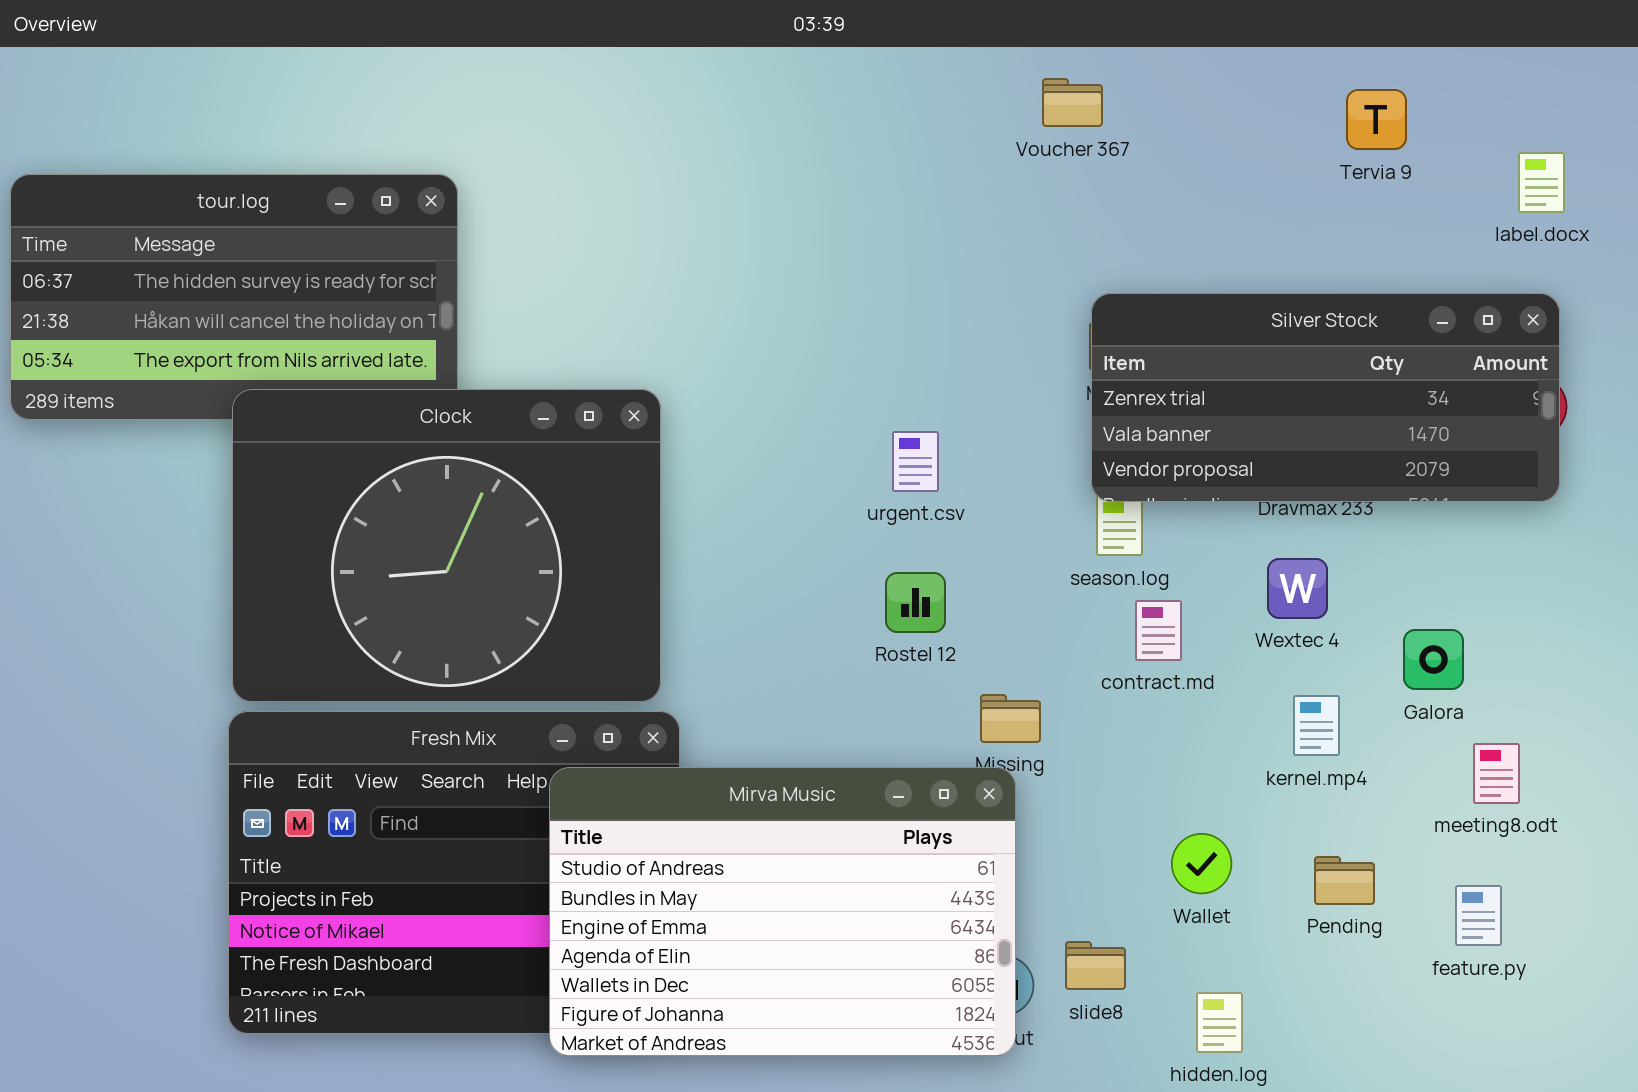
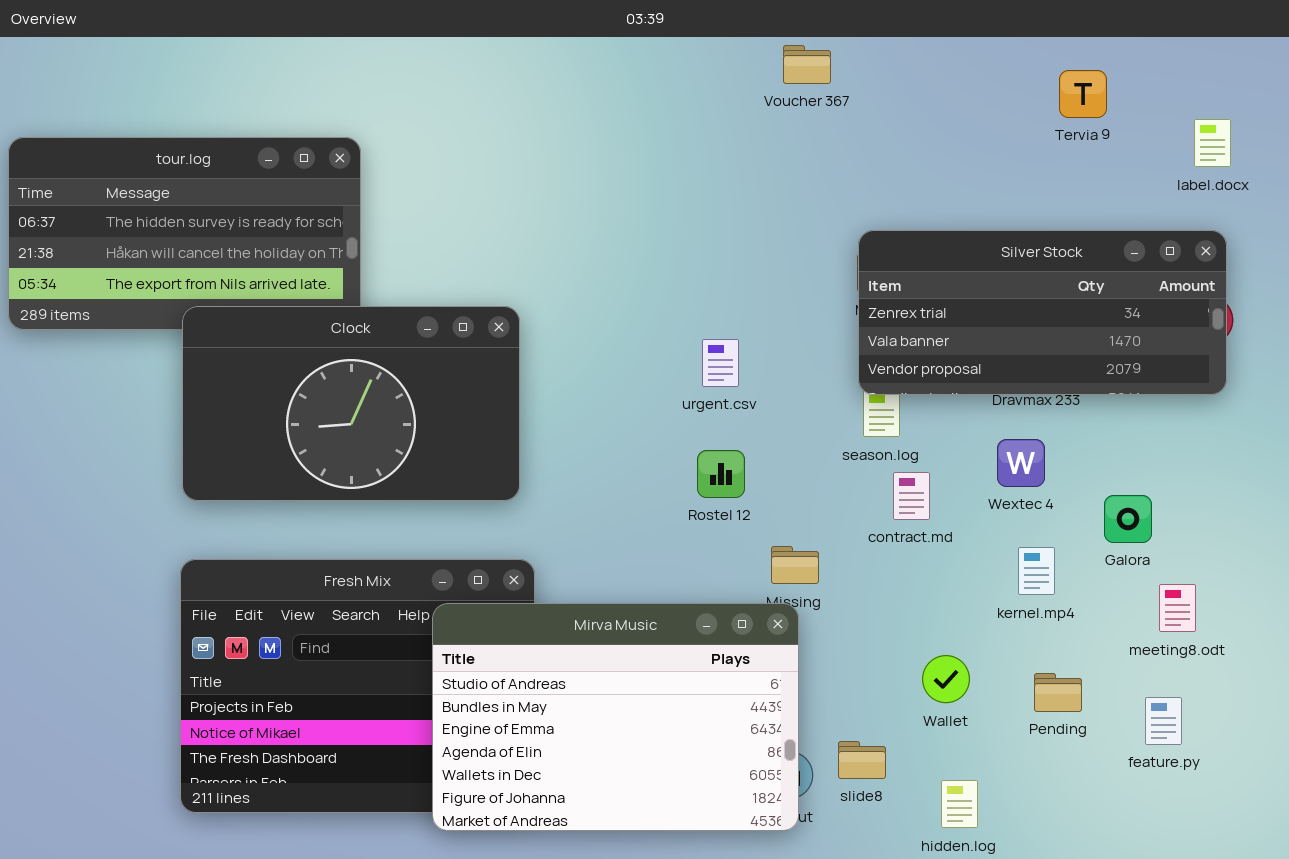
Voucher 367: [1042,78,1103,127] -> [783,45,831,84], moved
Clock: [232,389,661,702] -> [182,306,520,501], resized

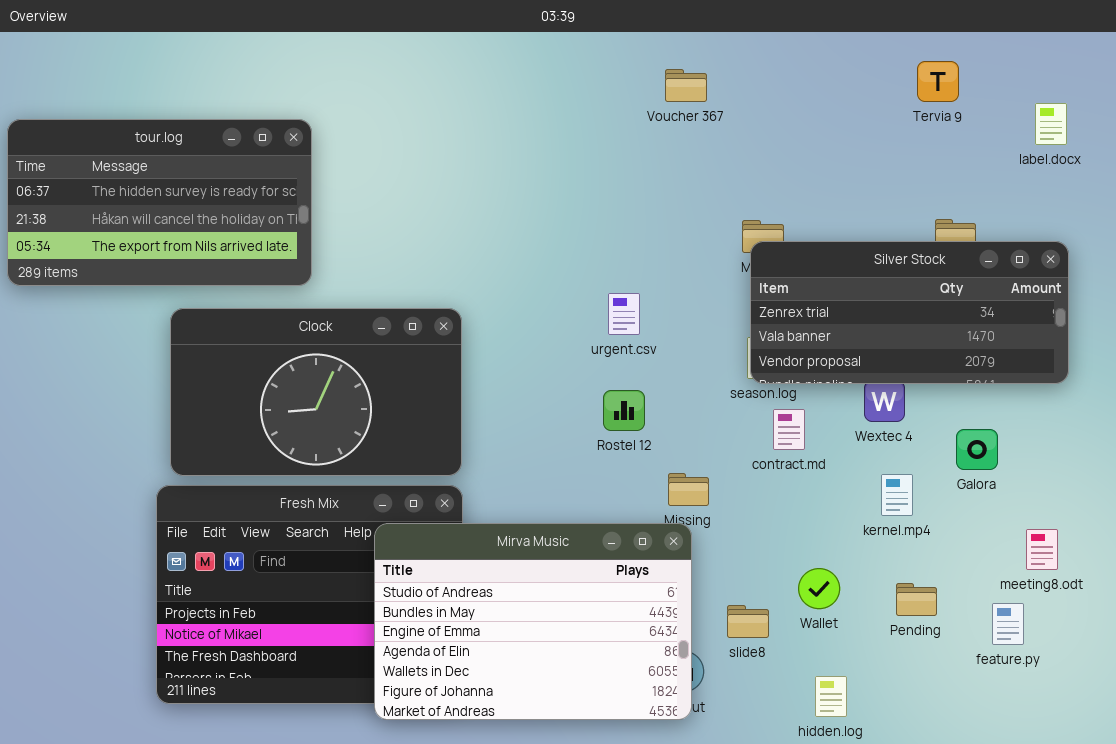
Voucher 367: [783,45,831,84] -> [665,69,707,102], moved
Silver Stock: [858,230,1227,395] -> [750,241,1069,384], moved
Clock: [182,306,520,501] -> [170,308,462,476], moved
meeting8.odt: [1159,584,1196,632] -> [1026,529,1058,570], moved
slide8: [838,741,886,779] -> [727,605,769,638], moved

